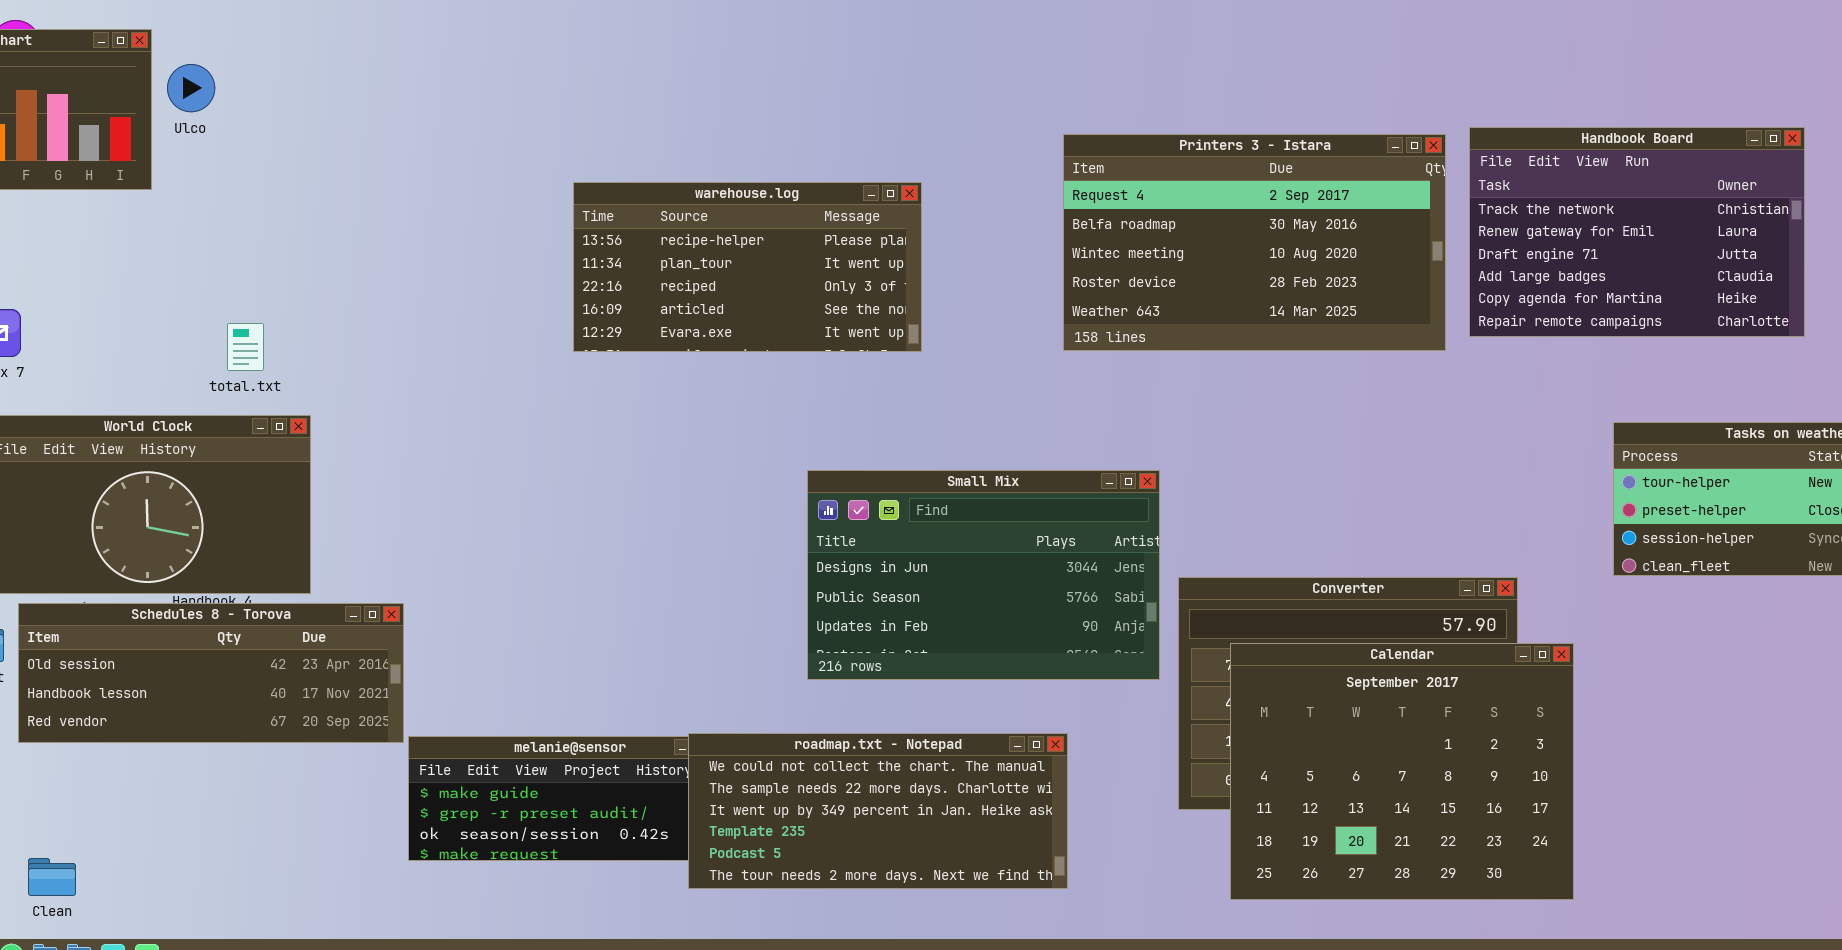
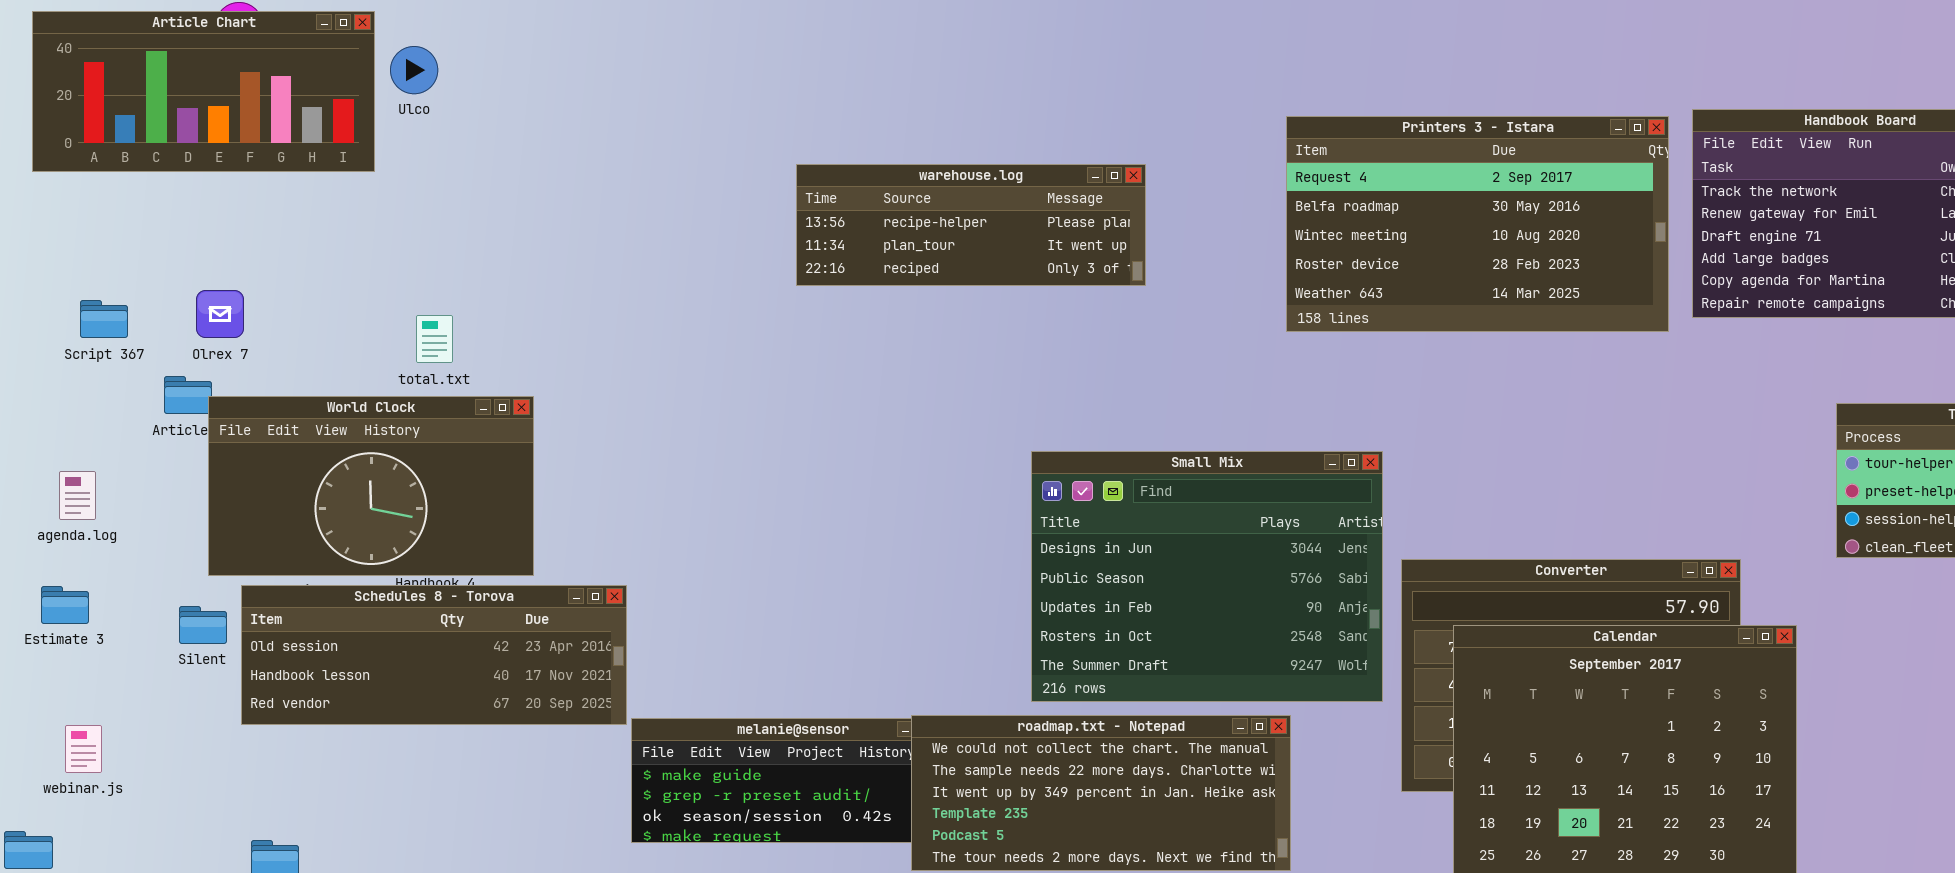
warehouse.log: [573,182,922,352] -> [796,164,1146,286], resized
total.txt: [227,323,264,371] -> [416,315,453,363], moved
Small Mix: [807,470,1160,680] -> [1031,451,1383,702], resized

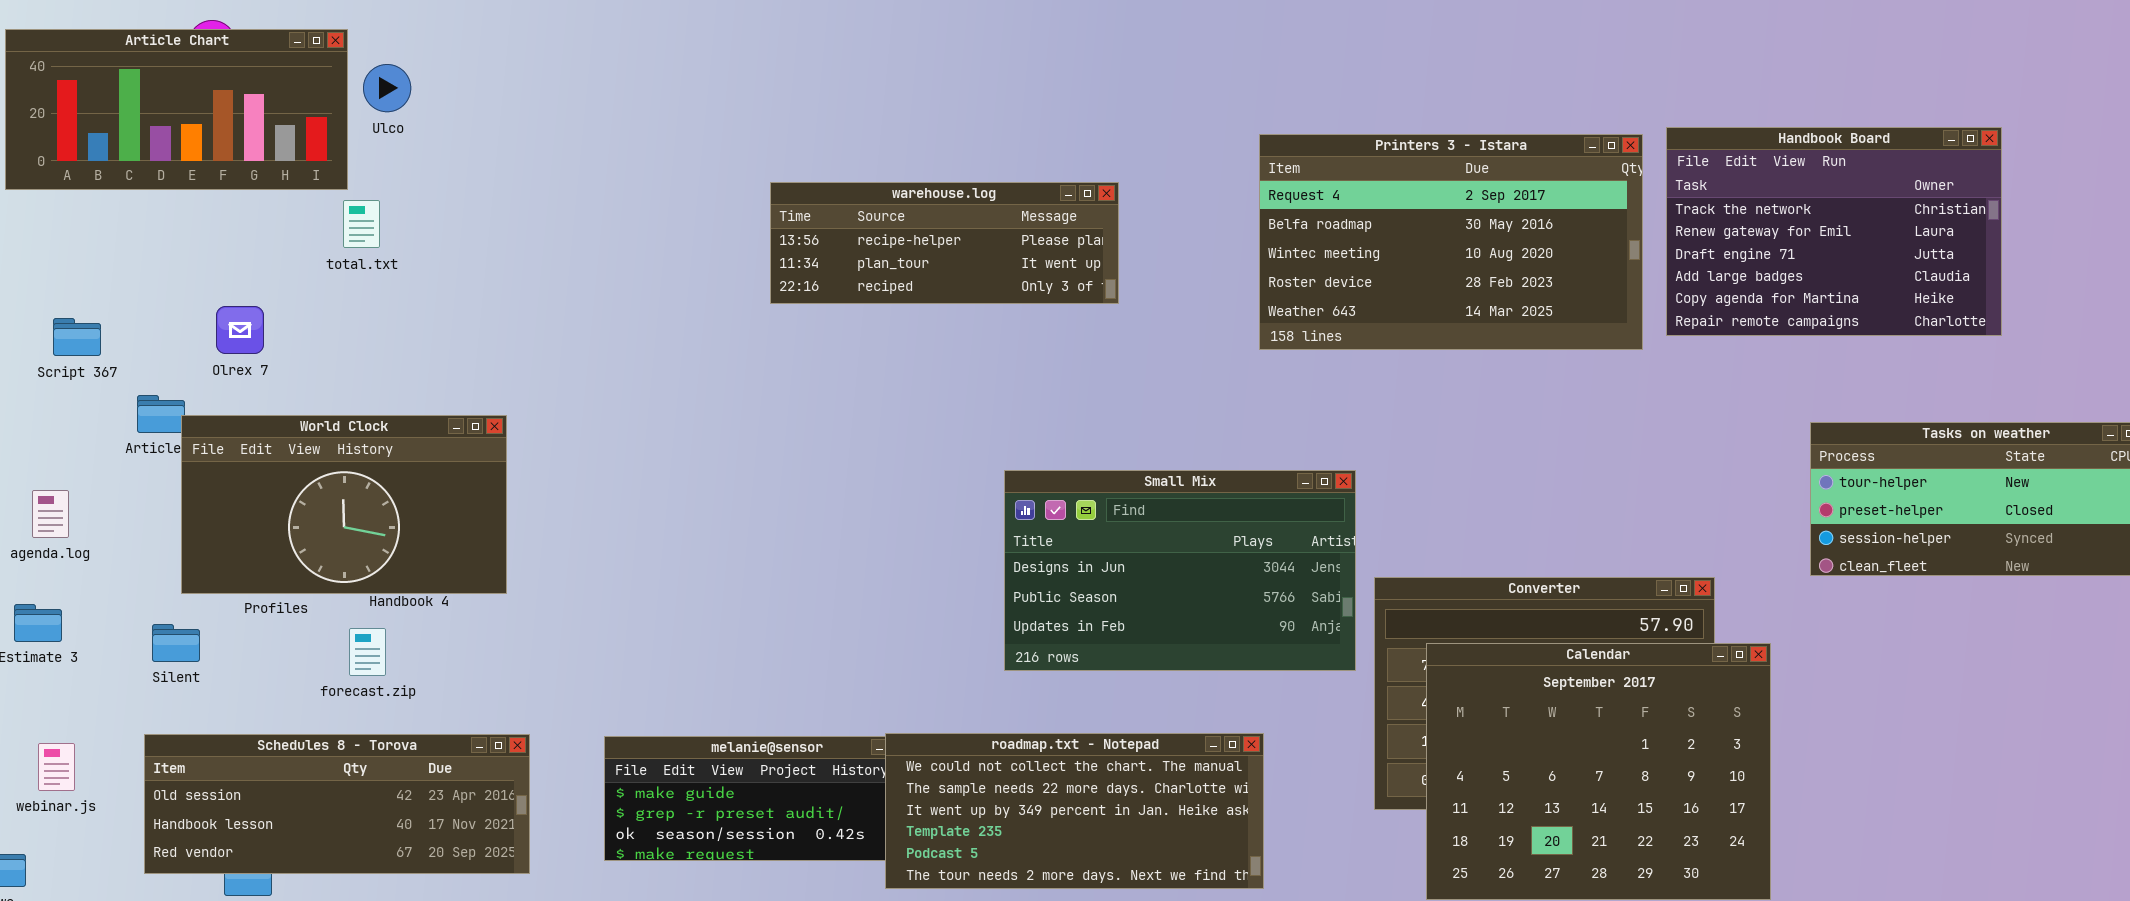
Olrex 7: [196,290,244,338] -> [216,306,264,354], moved
total.txt: [416,315,453,363] -> [343,200,380,248], moved
Small Mix: [1031,451,1383,702] -> [1004,470,1356,671], resized
Schedules 8 - Torova: [241,585,627,725] -> [144,734,530,874], moved

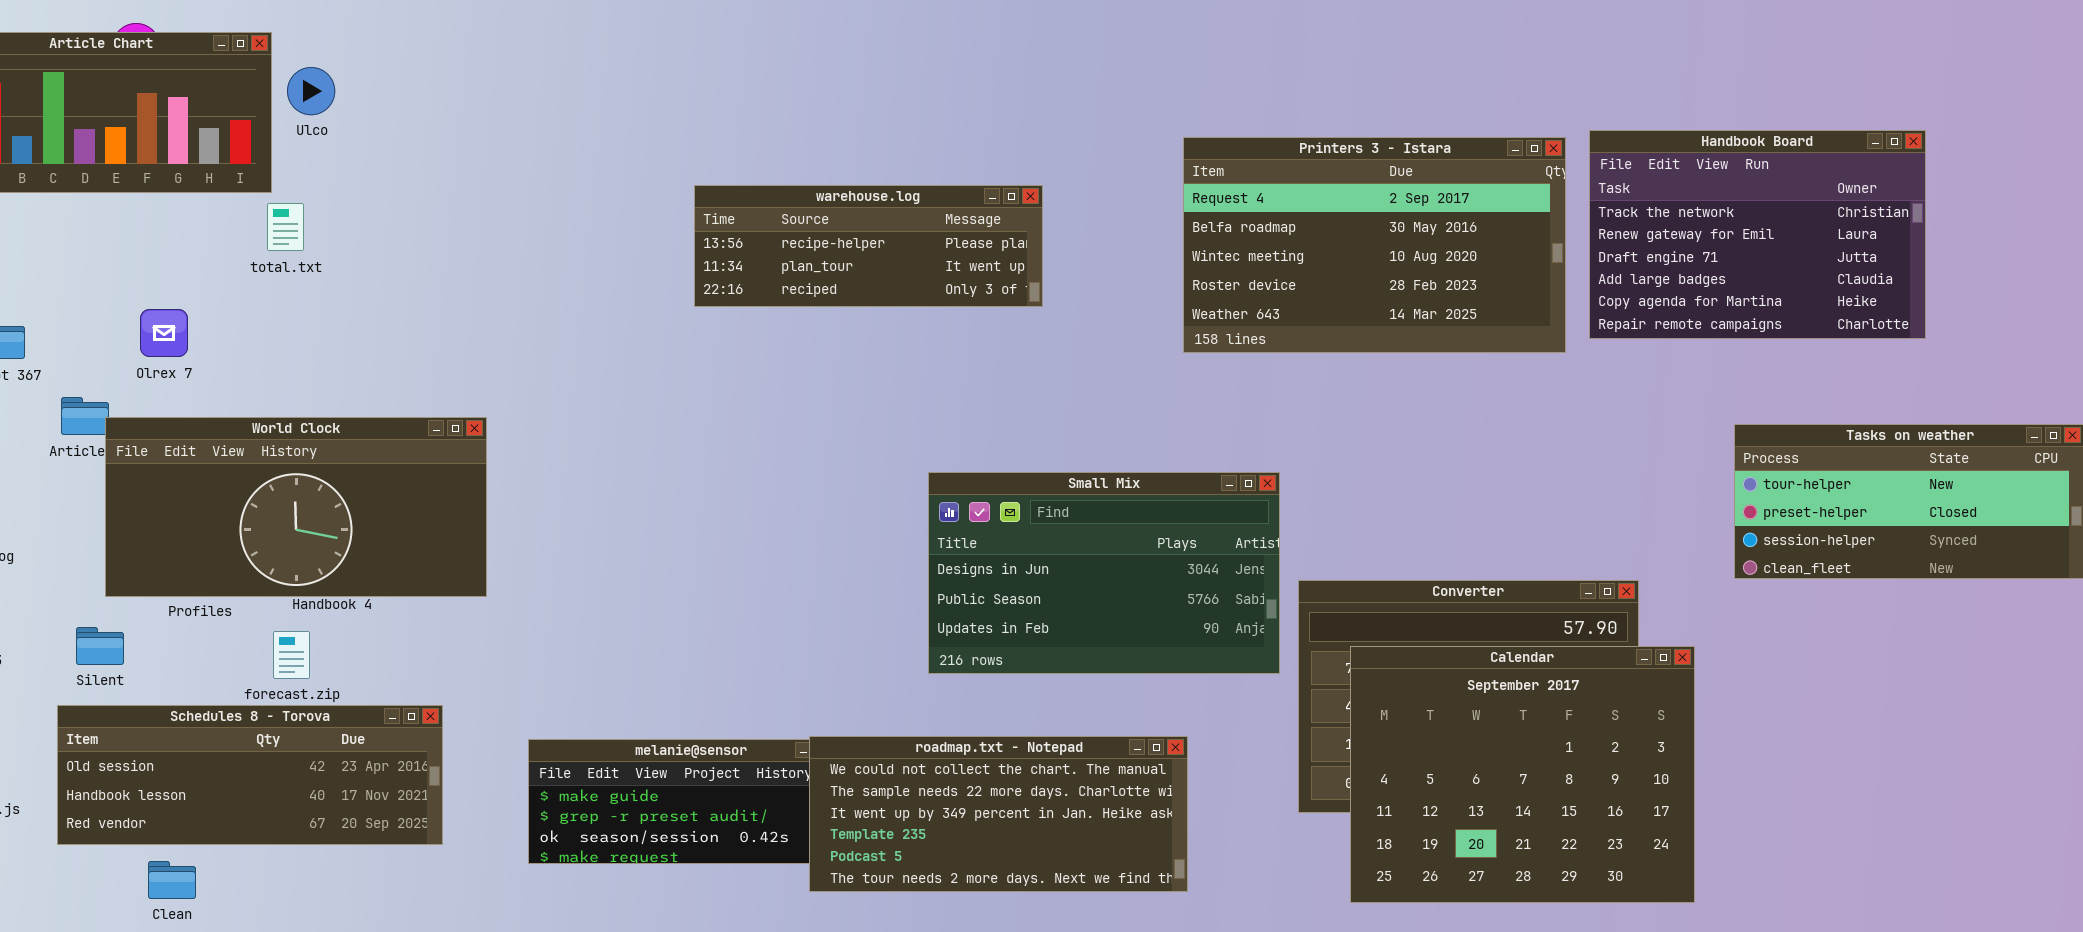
World Clock: [181,415,507,594] -> [105,417,487,597], resized
Schedules 8 - Torova: [144,734,530,874] -> [57,705,443,845], moved

